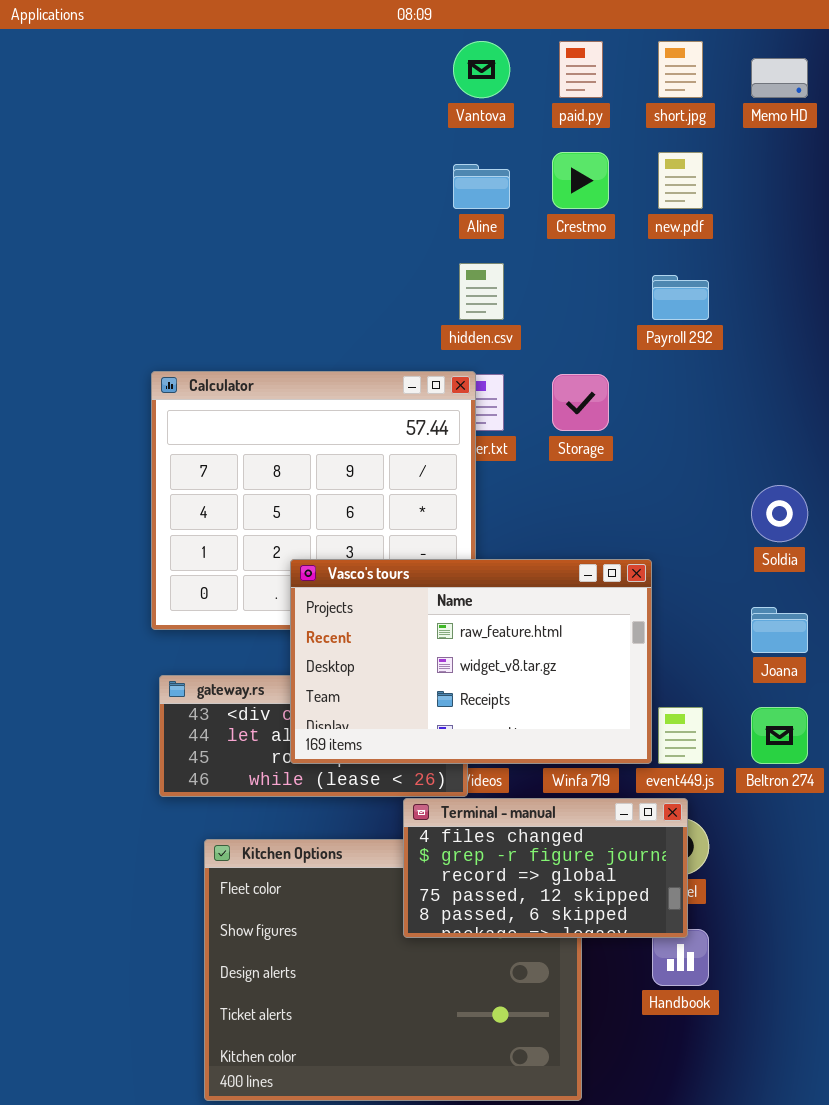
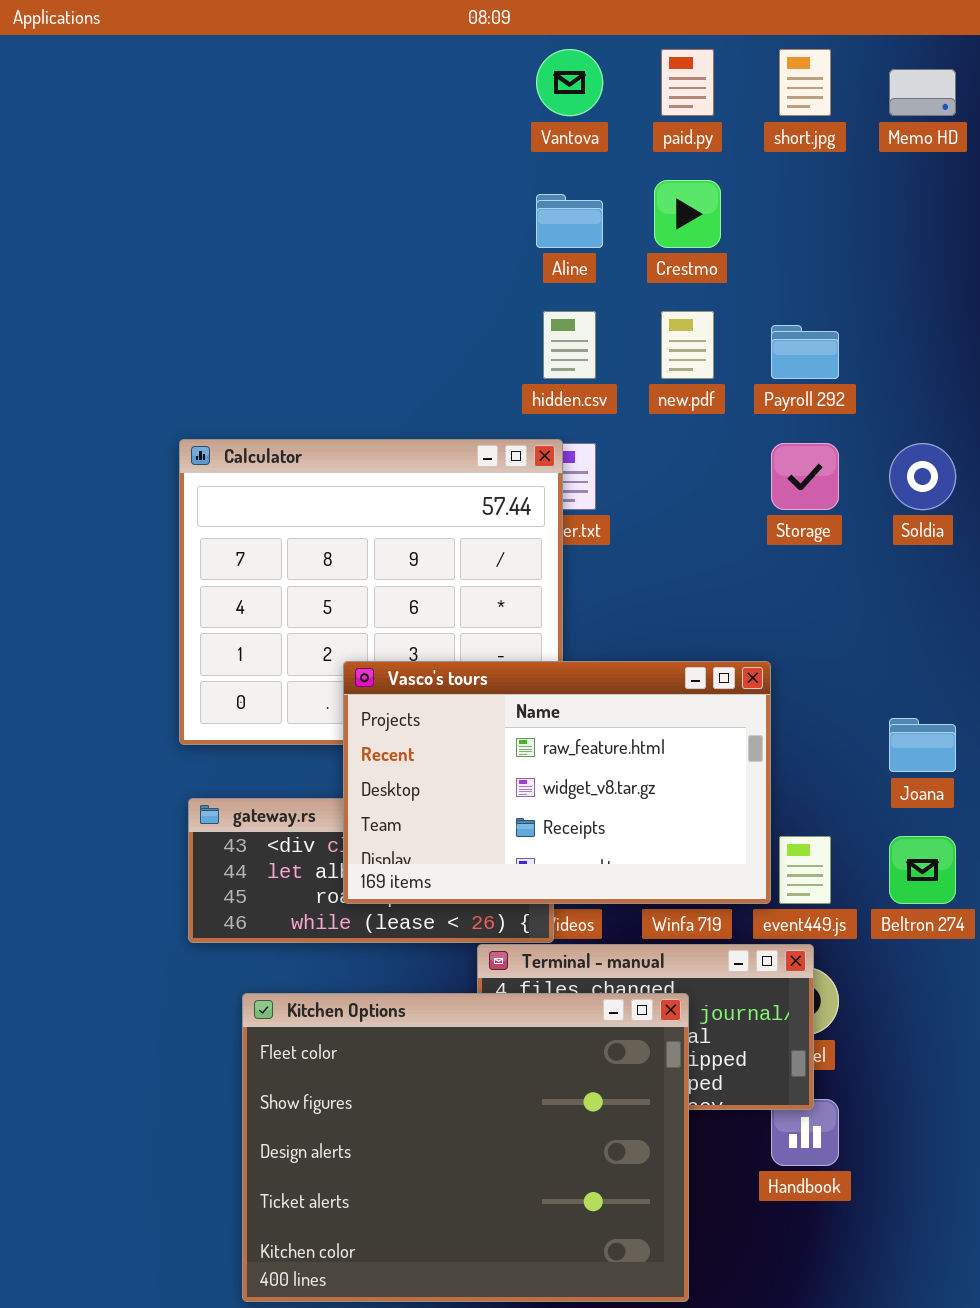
new.pdf: [658,152,703,209] -> [661,311,714,379], moved
Storage: [552,374,609,431] -> [771,443,839,510], moved
Soldia: [751,485,808,542] -> [889,443,956,510], moved
Kitchen Options: [204,839,582,1101] -> [242,993,689,1302], raised

